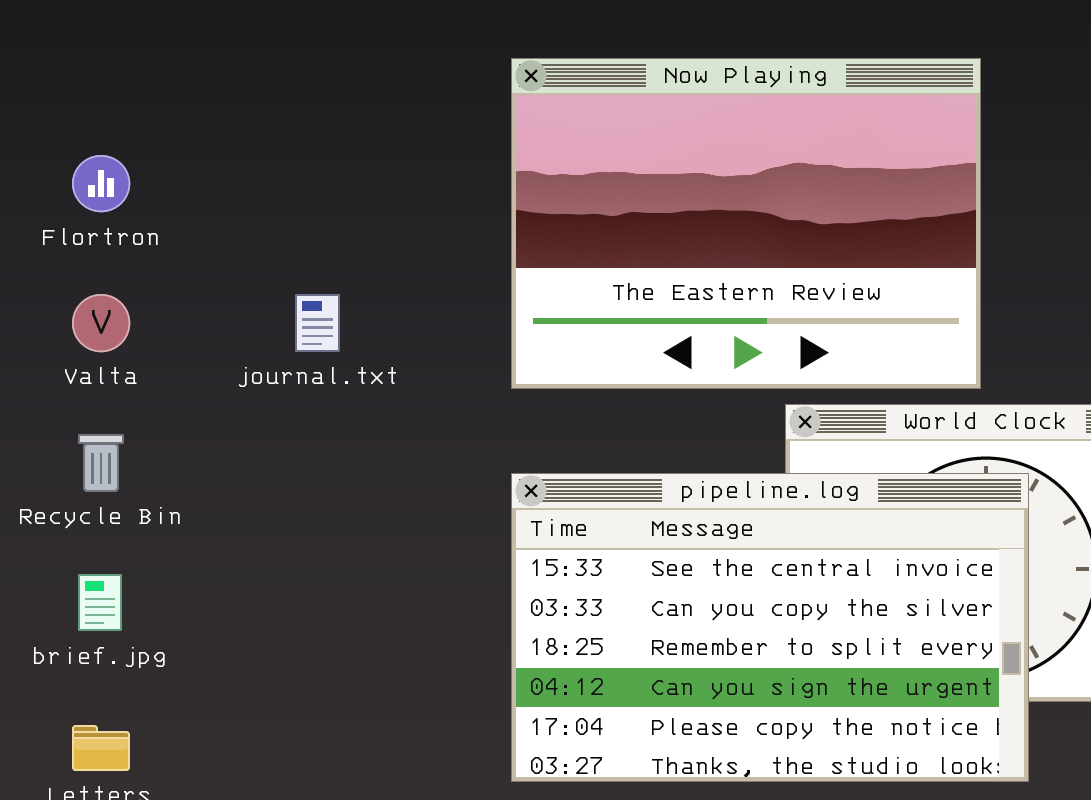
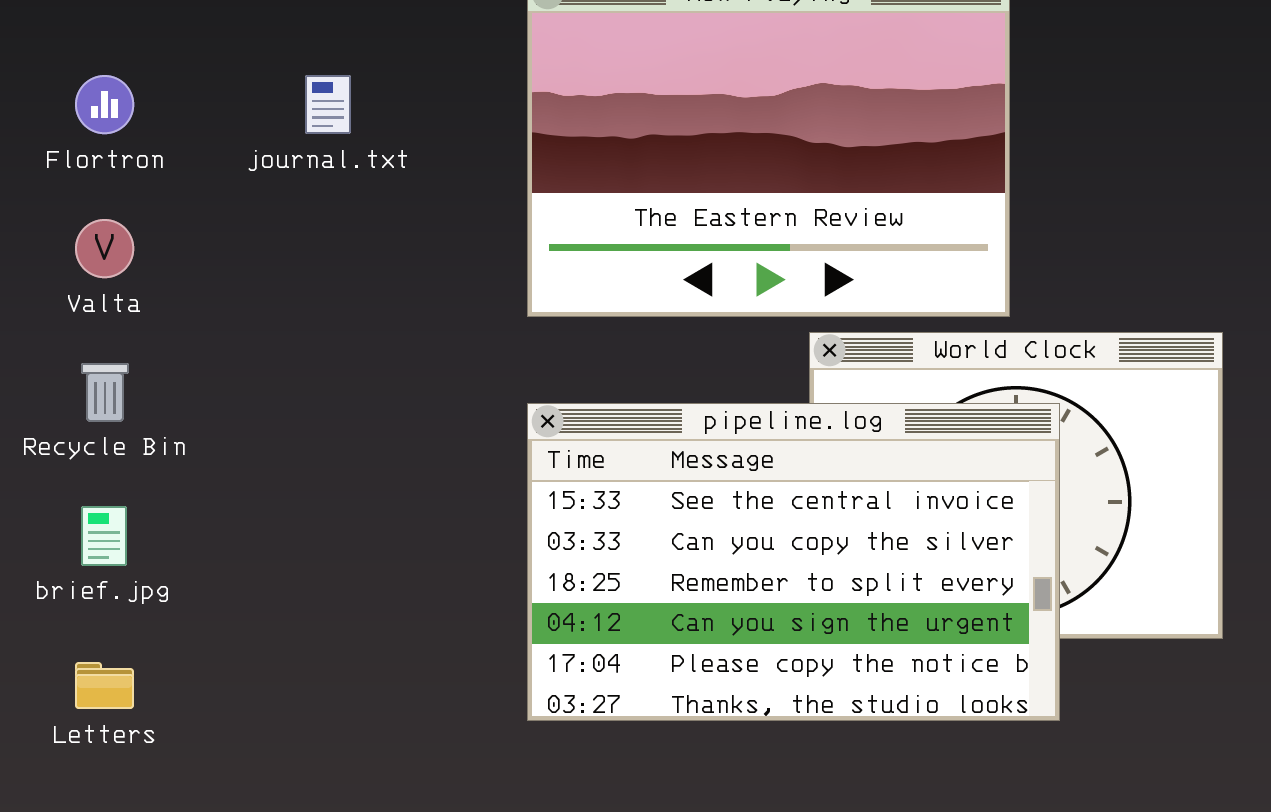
journal.txt: [295,294,340,352] -> [305,75,351,134], moved

